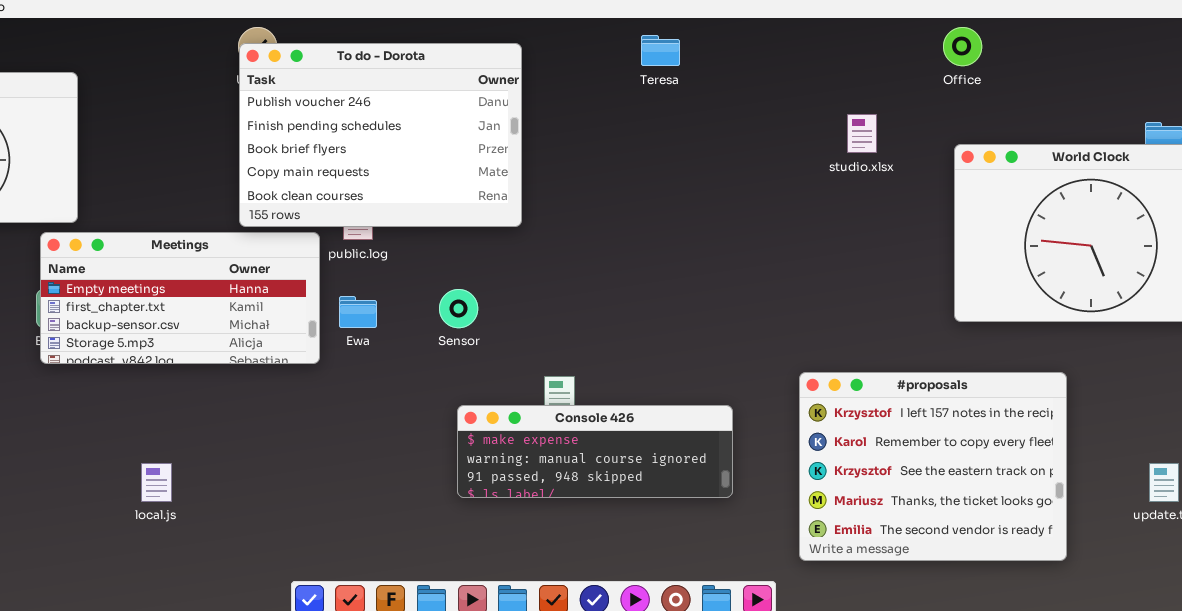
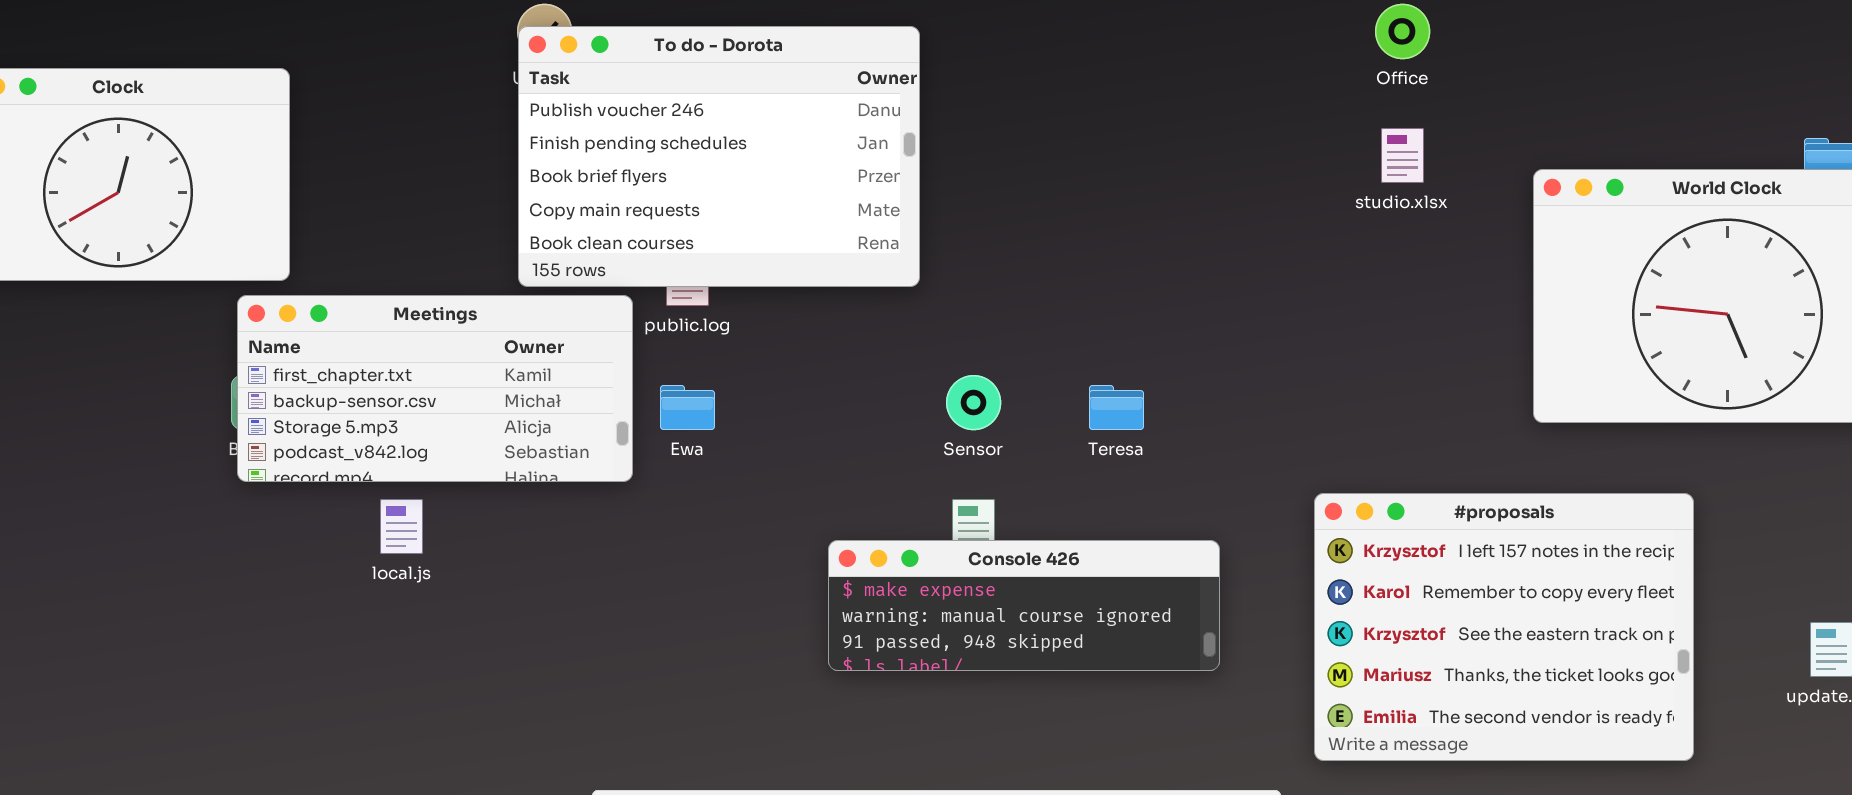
Office: [943,27,982,66] -> [1375,4,1430,59], moved
Teresa: [641,35,680,66] -> [1089,385,1144,430], moved
Meetings: [40,232,320,364] -> [237,295,633,482], scrolled down 1 row
Sensor: [439,289,478,328] -> [946,375,1001,430], moved
local.js: [141,463,172,502] -> [380,499,423,554], moved

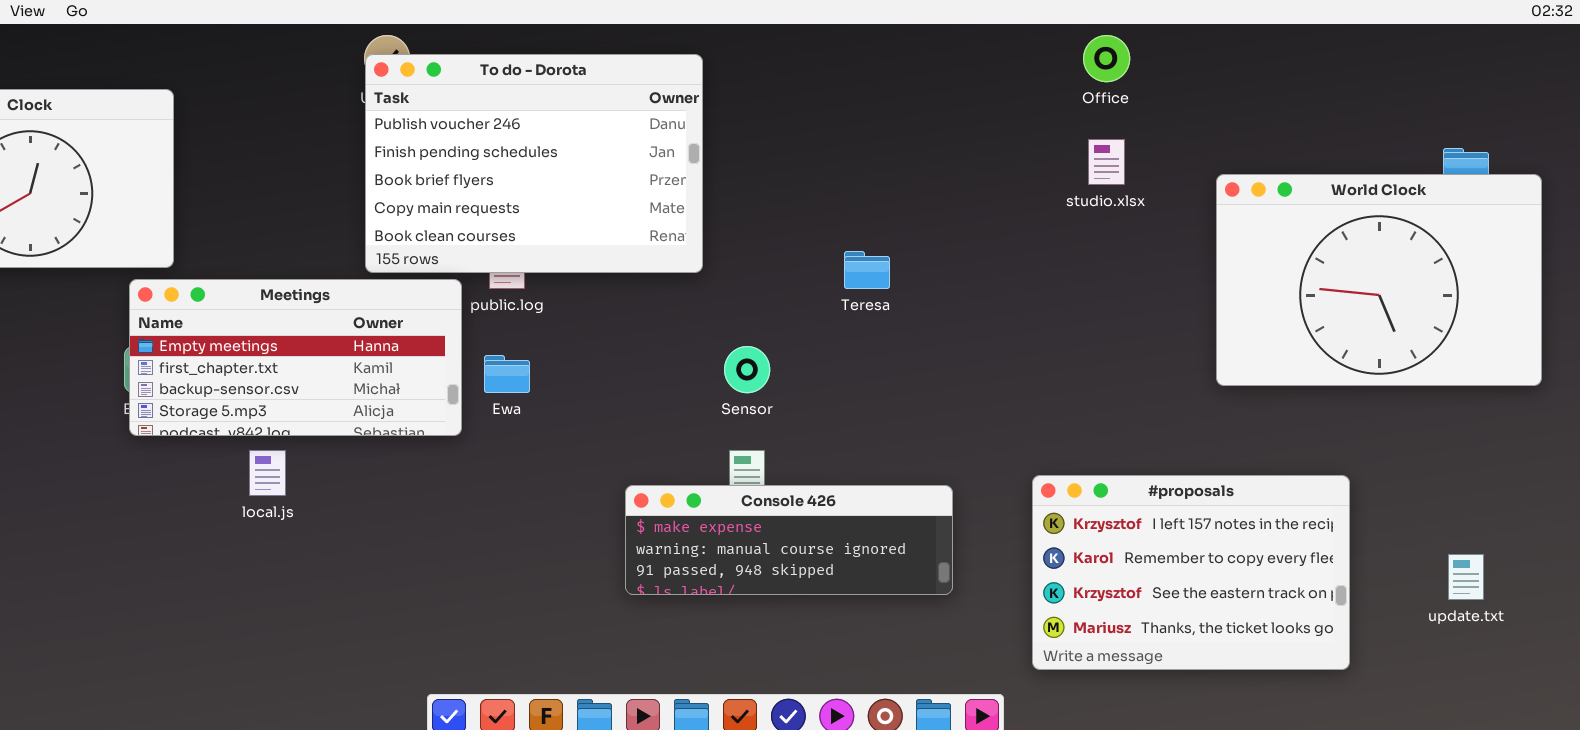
Meetings: [237,295,633,482] -> [129,279,462,436], scrolled up 1 row
Teresa: [1089,385,1144,430] -> [844,251,890,289], moved
#proposals: [1314,493,1694,761] -> [1032,475,1350,670], resized

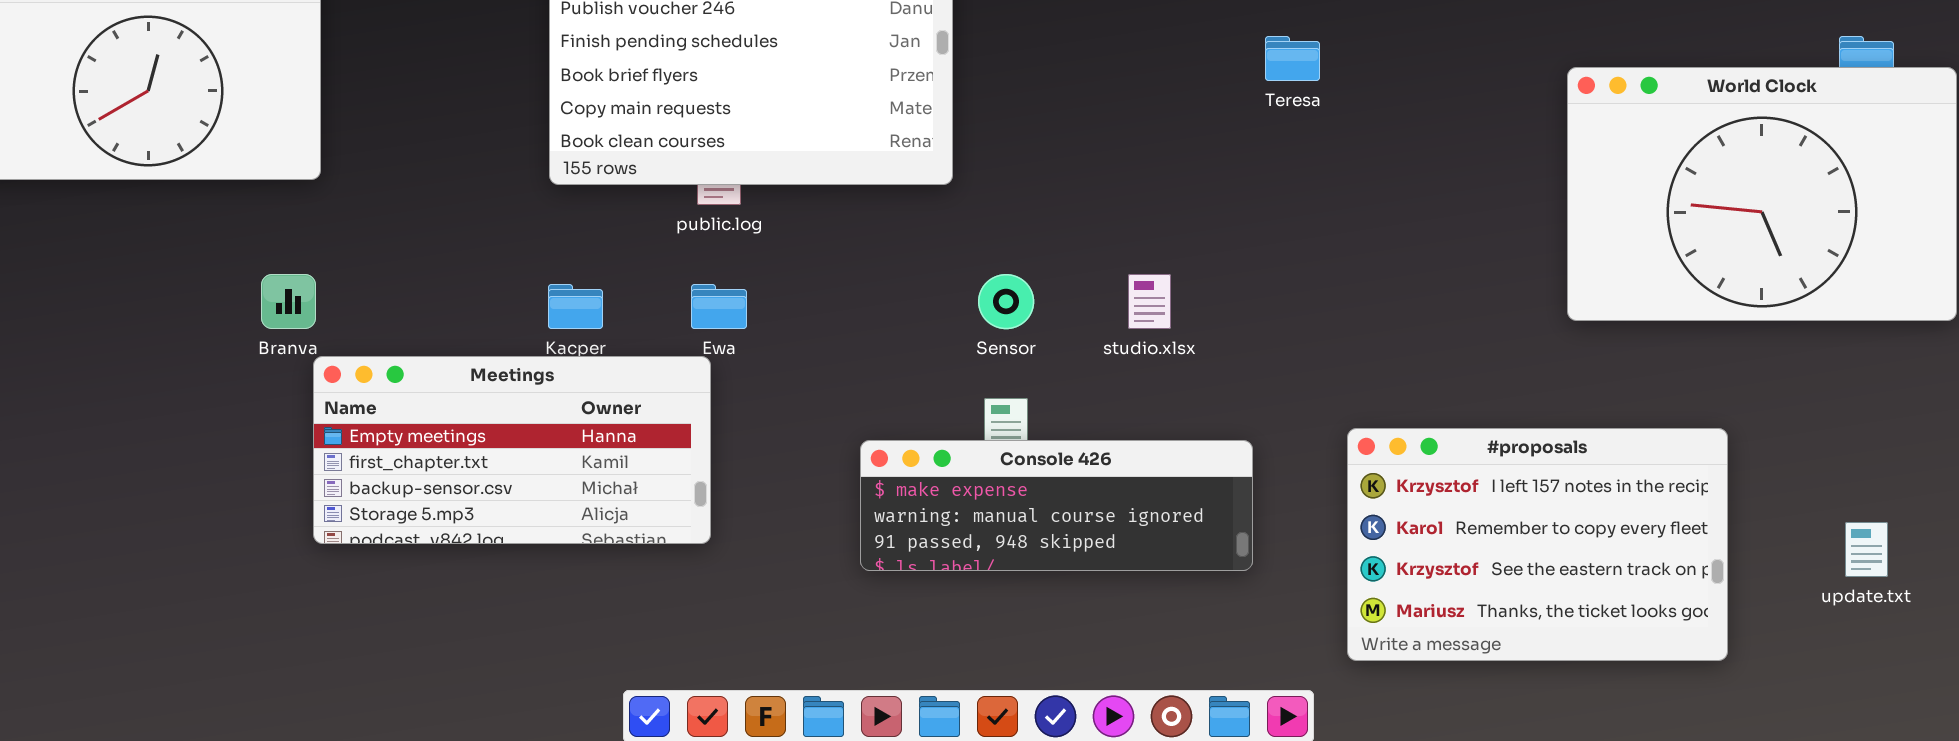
studio.xlsx: [1088,139,1125,185] -> [1128,274,1171,329], moved
Teresa: [844,251,890,289] -> [1265,36,1320,81], moved
Meetings: [129,279,462,436] -> [313,356,711,544], moved

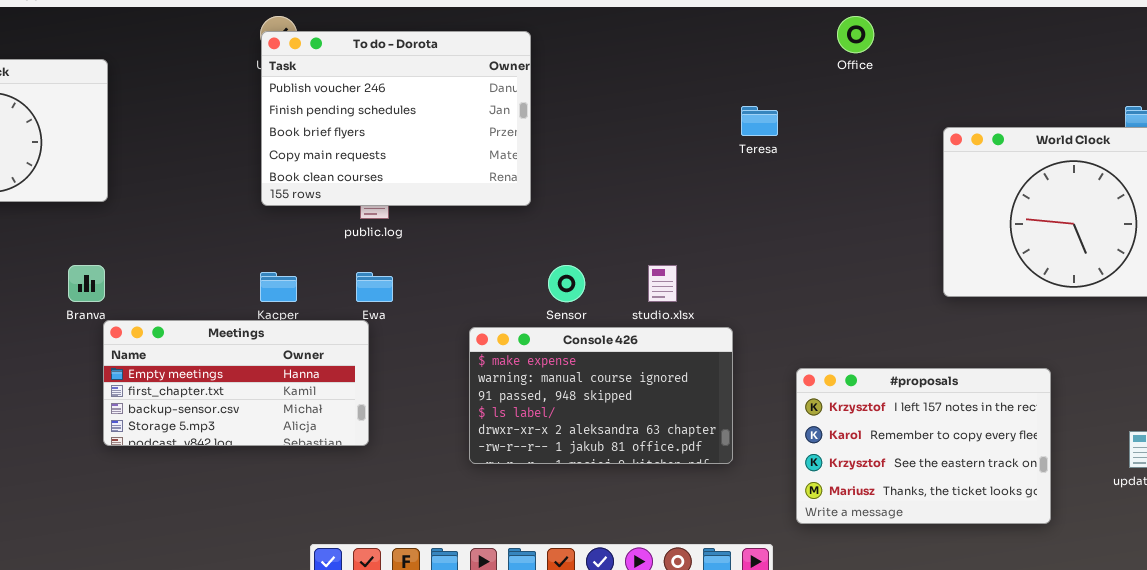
Console 426: [860,440,1253,571] -> [469,327,733,464], resized

